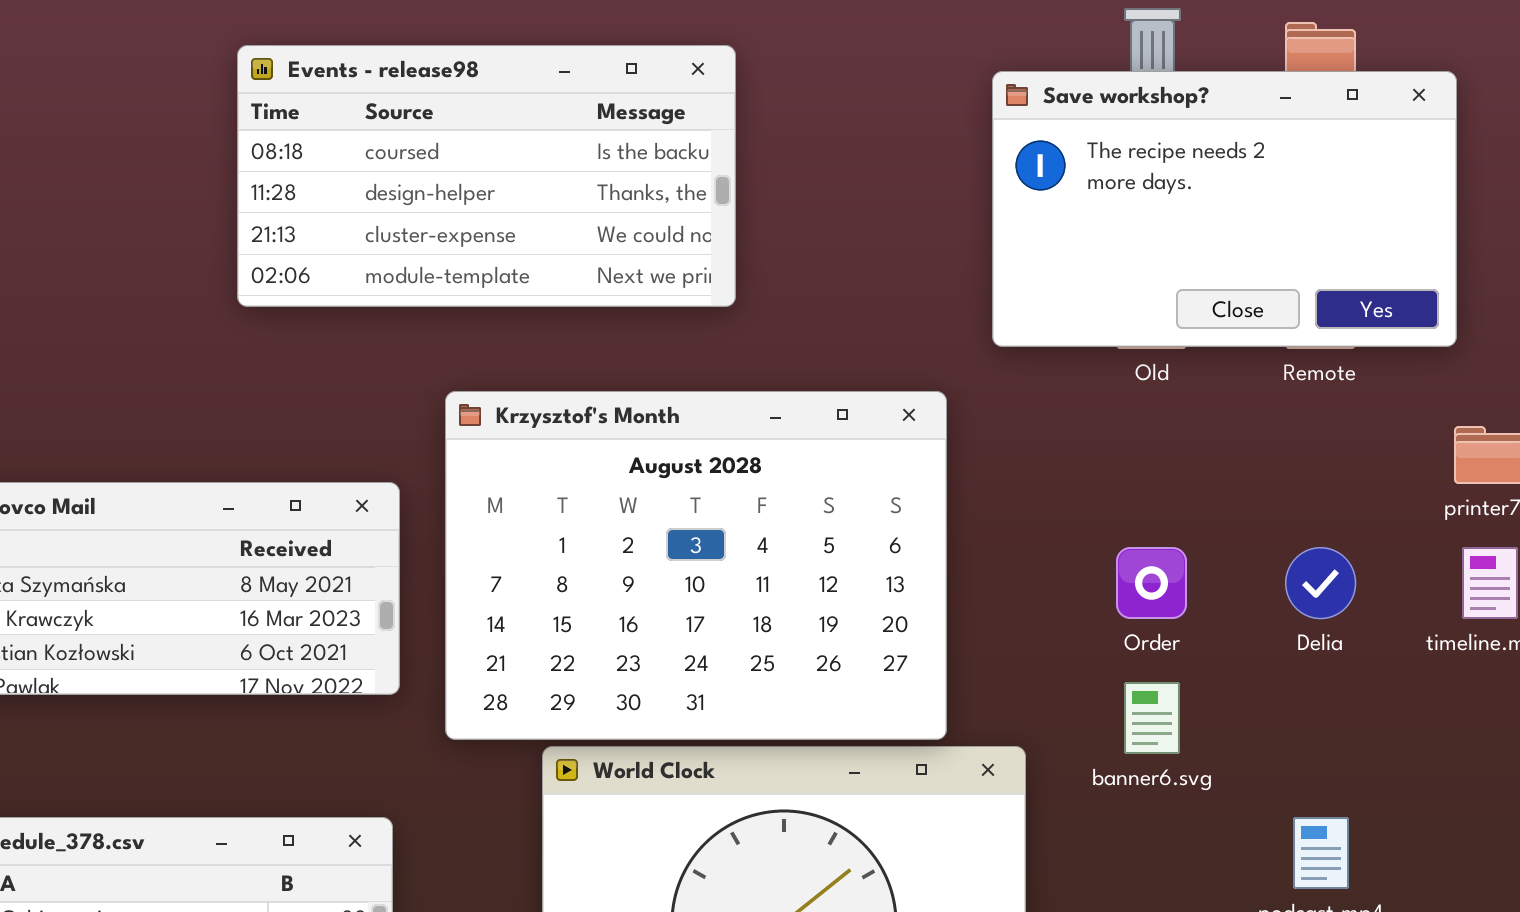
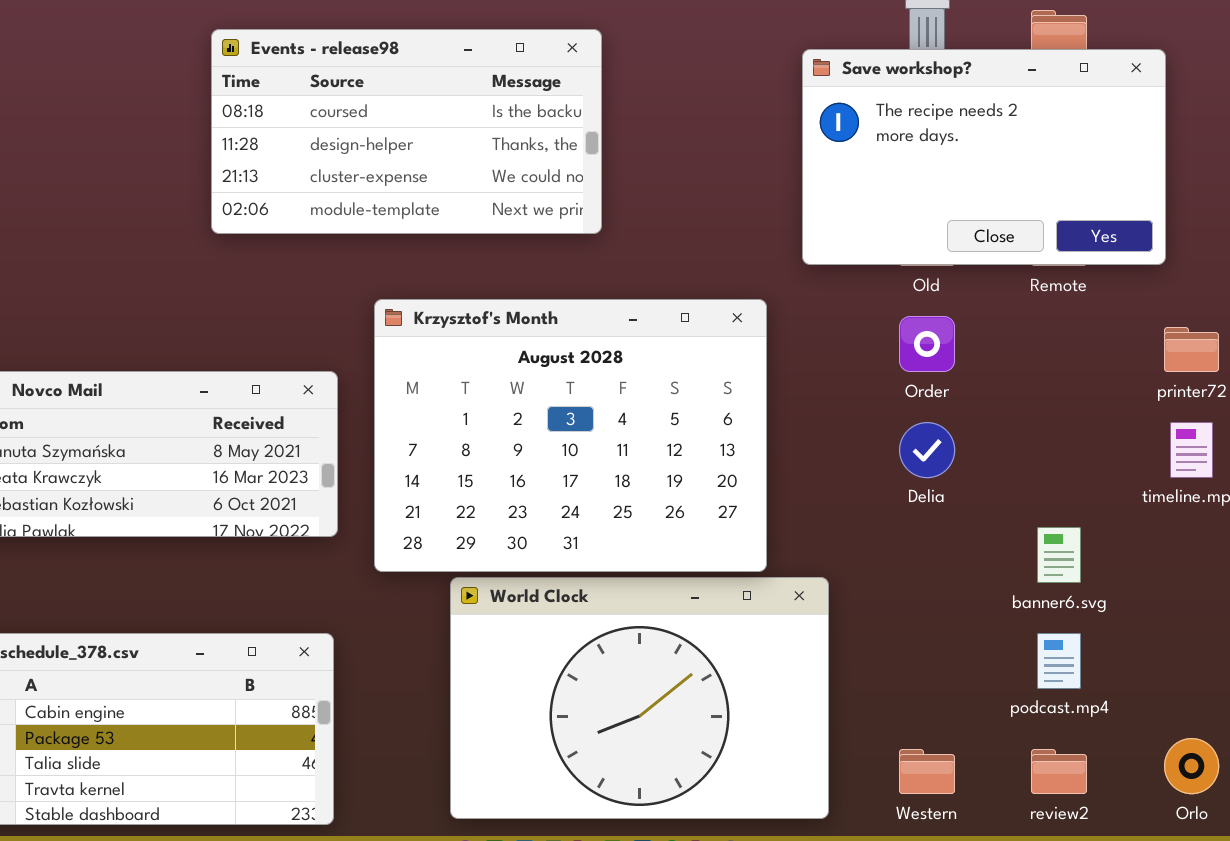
Order: [1116,547,1187,619] -> [899,316,955,372], moved
Delia: [1285,547,1356,619] -> [899,422,955,478], moved
banner6.svg: [1124,682,1180,754] -> [1037,527,1081,583], moved

